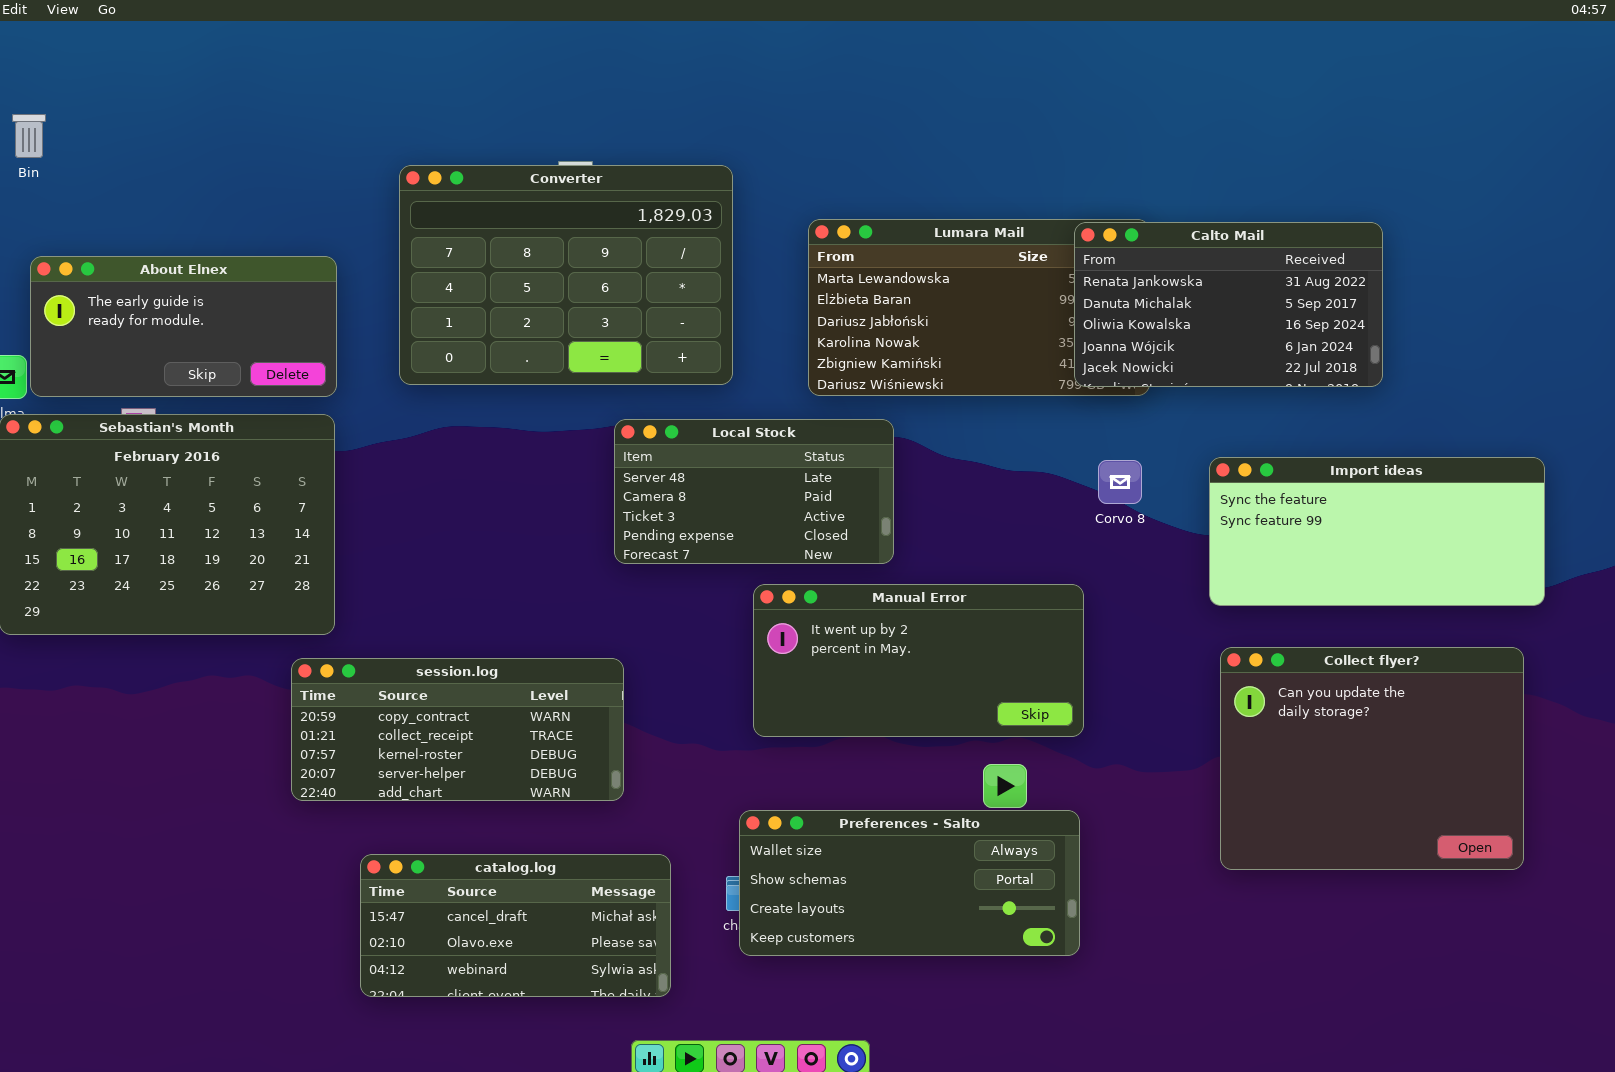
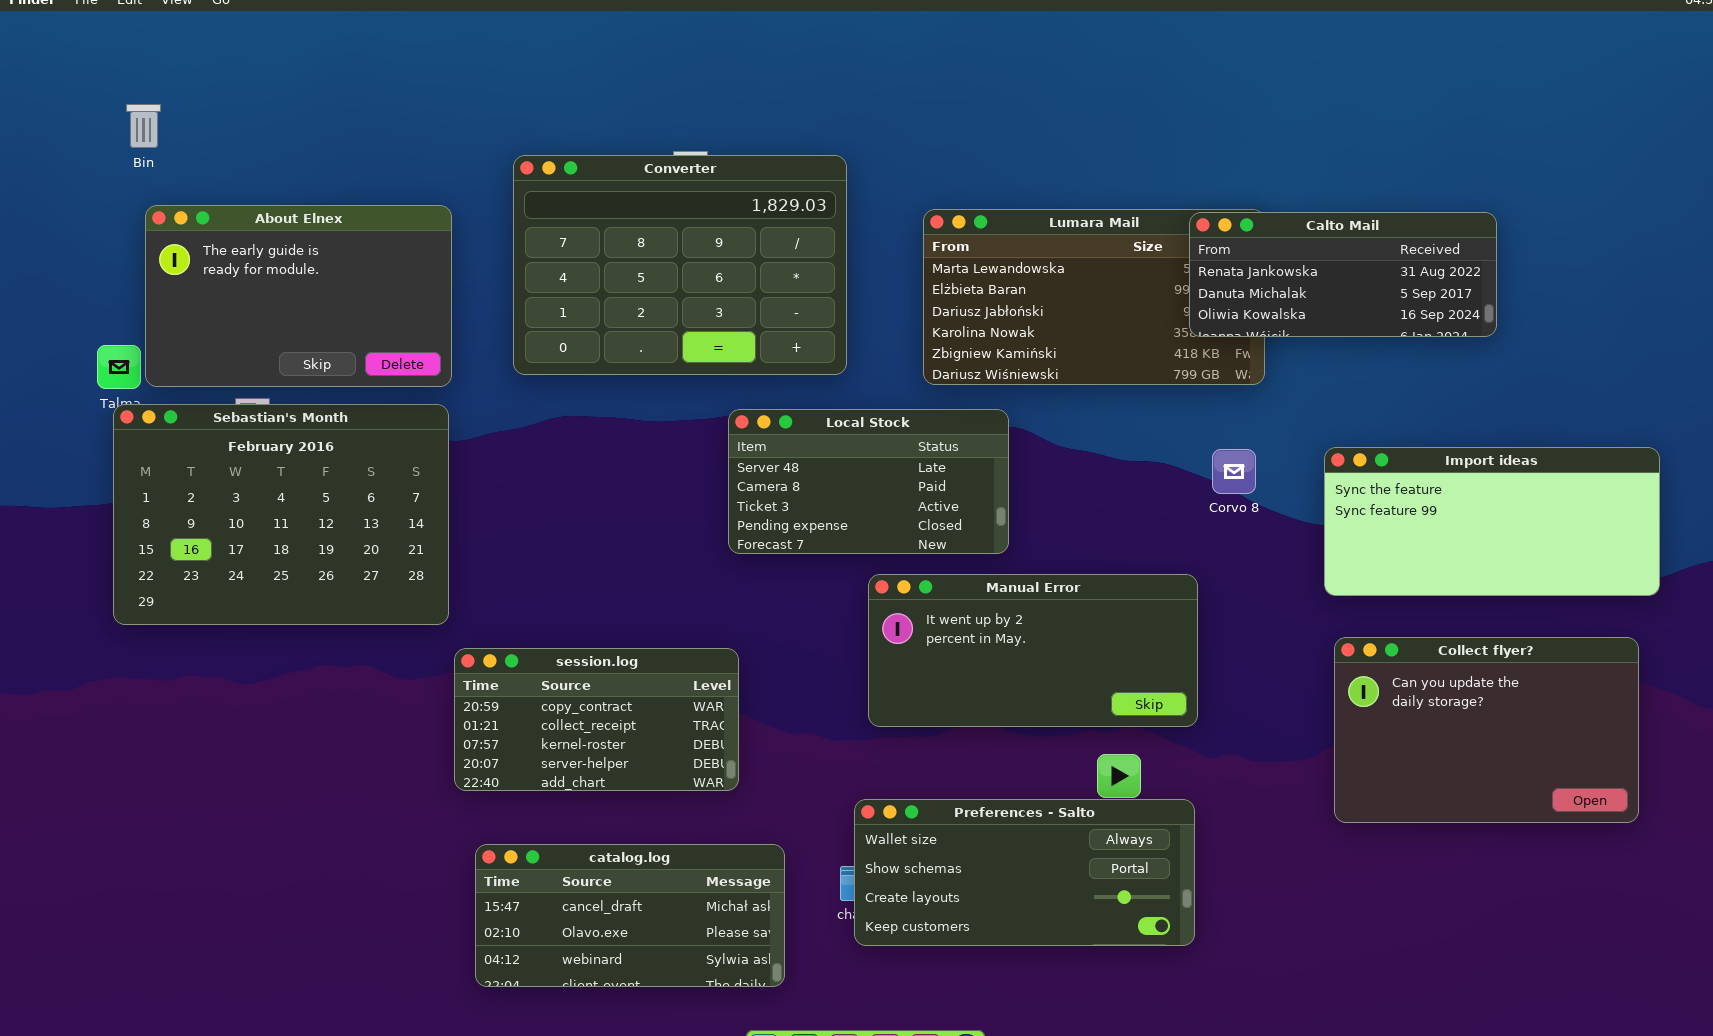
Calto Mail: [1074,222,1383,387] -> [1189,212,1497,337], resized
About Elnex: [30,256,337,397] -> [145,205,452,387], resized
Collect flyer?: [1220,647,1524,870] -> [1334,637,1639,823], resized
session.log: [291,658,624,801] -> [454,648,739,791], resized

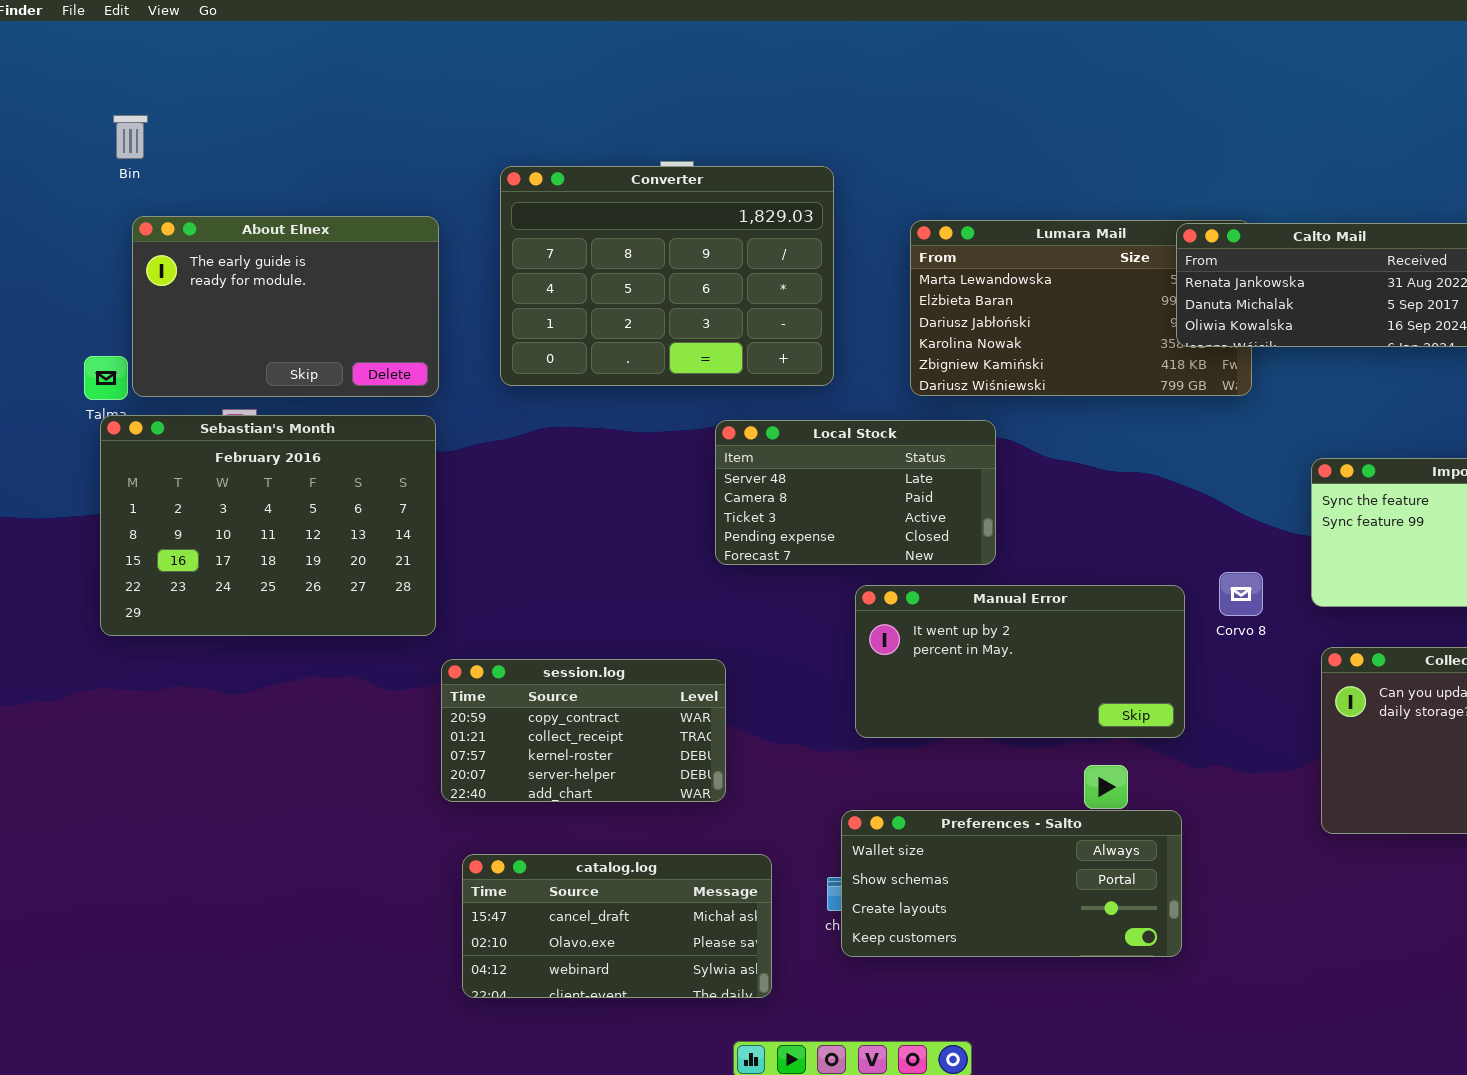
Corvo 8: [1212,449,1256,494] -> [1219,572,1263,616], moved

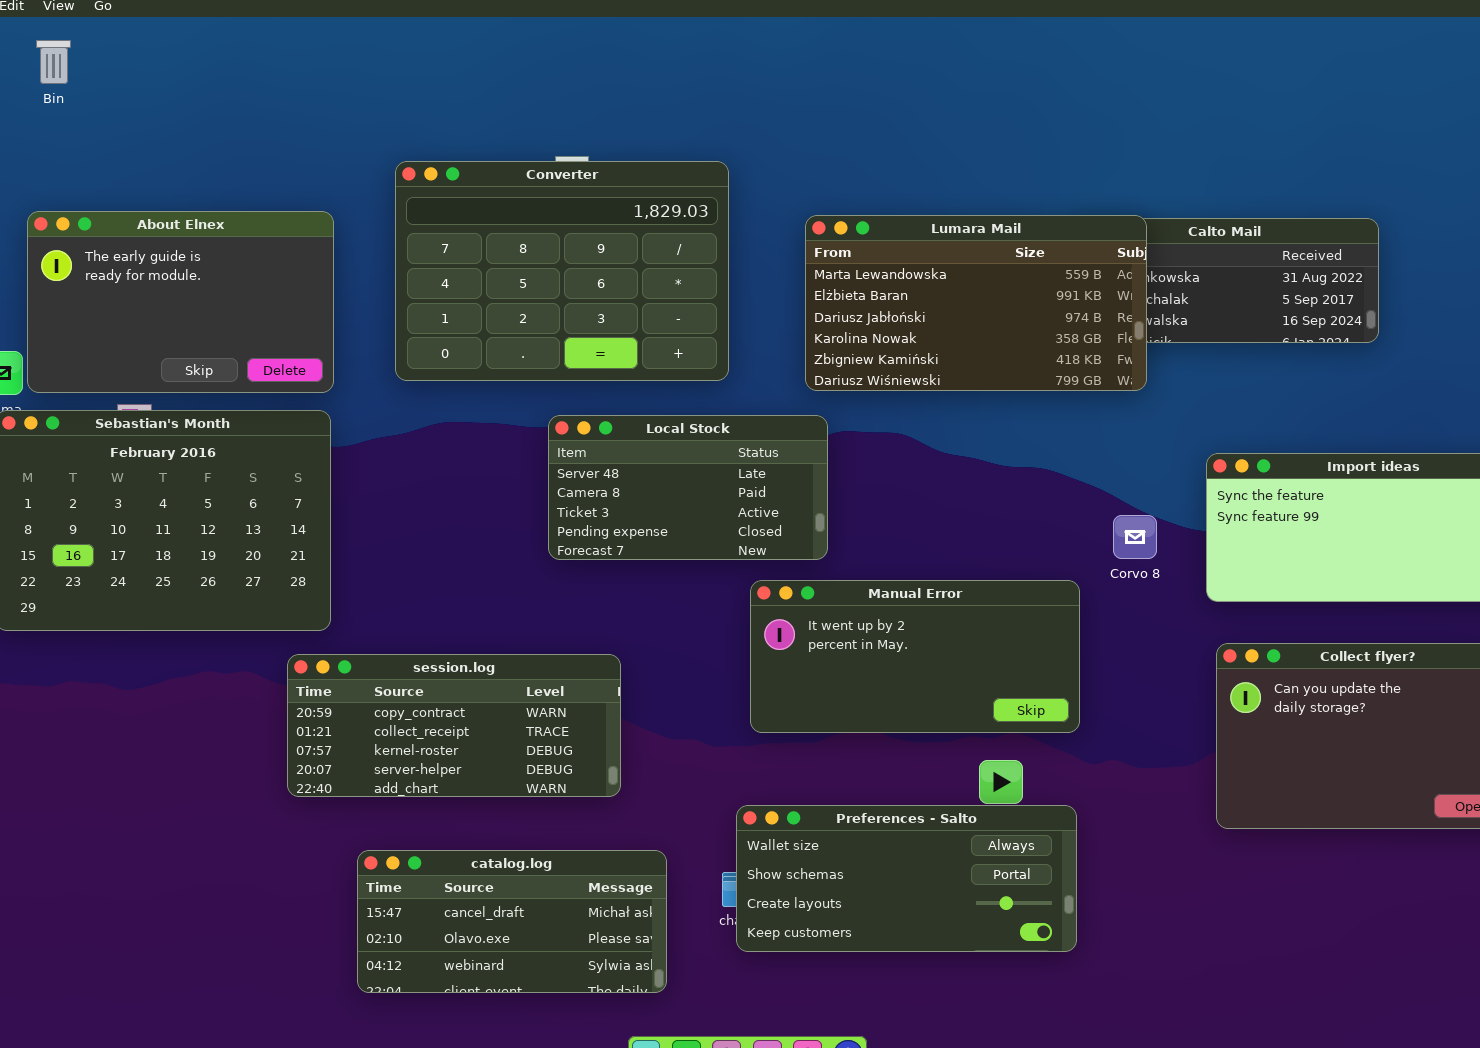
Bin: [113,115,148,159] -> [36,40,71,84], moved
Lumara Mail: [910,220,1252,396] -> [805,215,1147,391], raised
Local Stock: [715,420,996,565] -> [548,415,828,560], moved
Corvo 8: [1219,572,1263,616] -> [1113,515,1157,559], moved
session.log: [441,659,726,802] -> [287,654,621,797], resized

